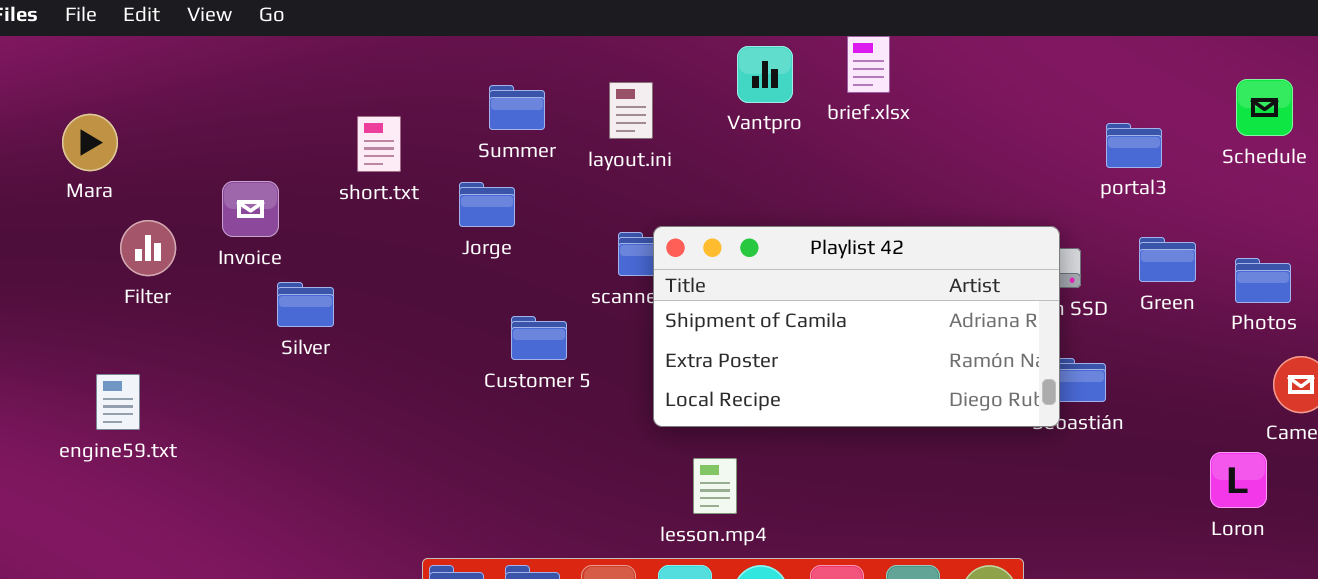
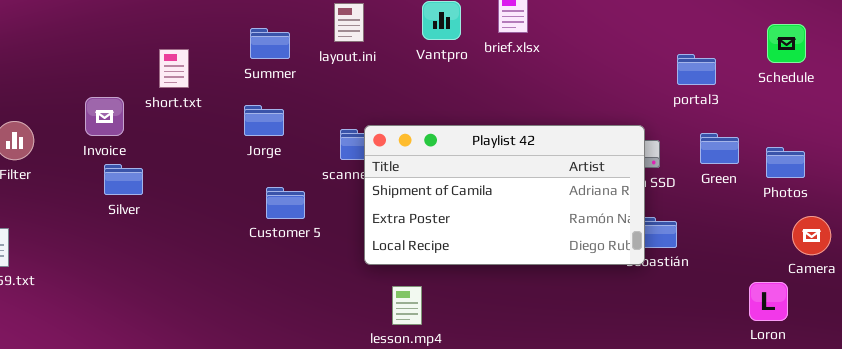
layout.ini: [609,82,653,139] -> [334,3,364,42], moved
Invoice: [222,181,279,237] -> [85,97,124,136], moved
Jorge: [459,182,515,227] -> [244,105,284,136], moved

